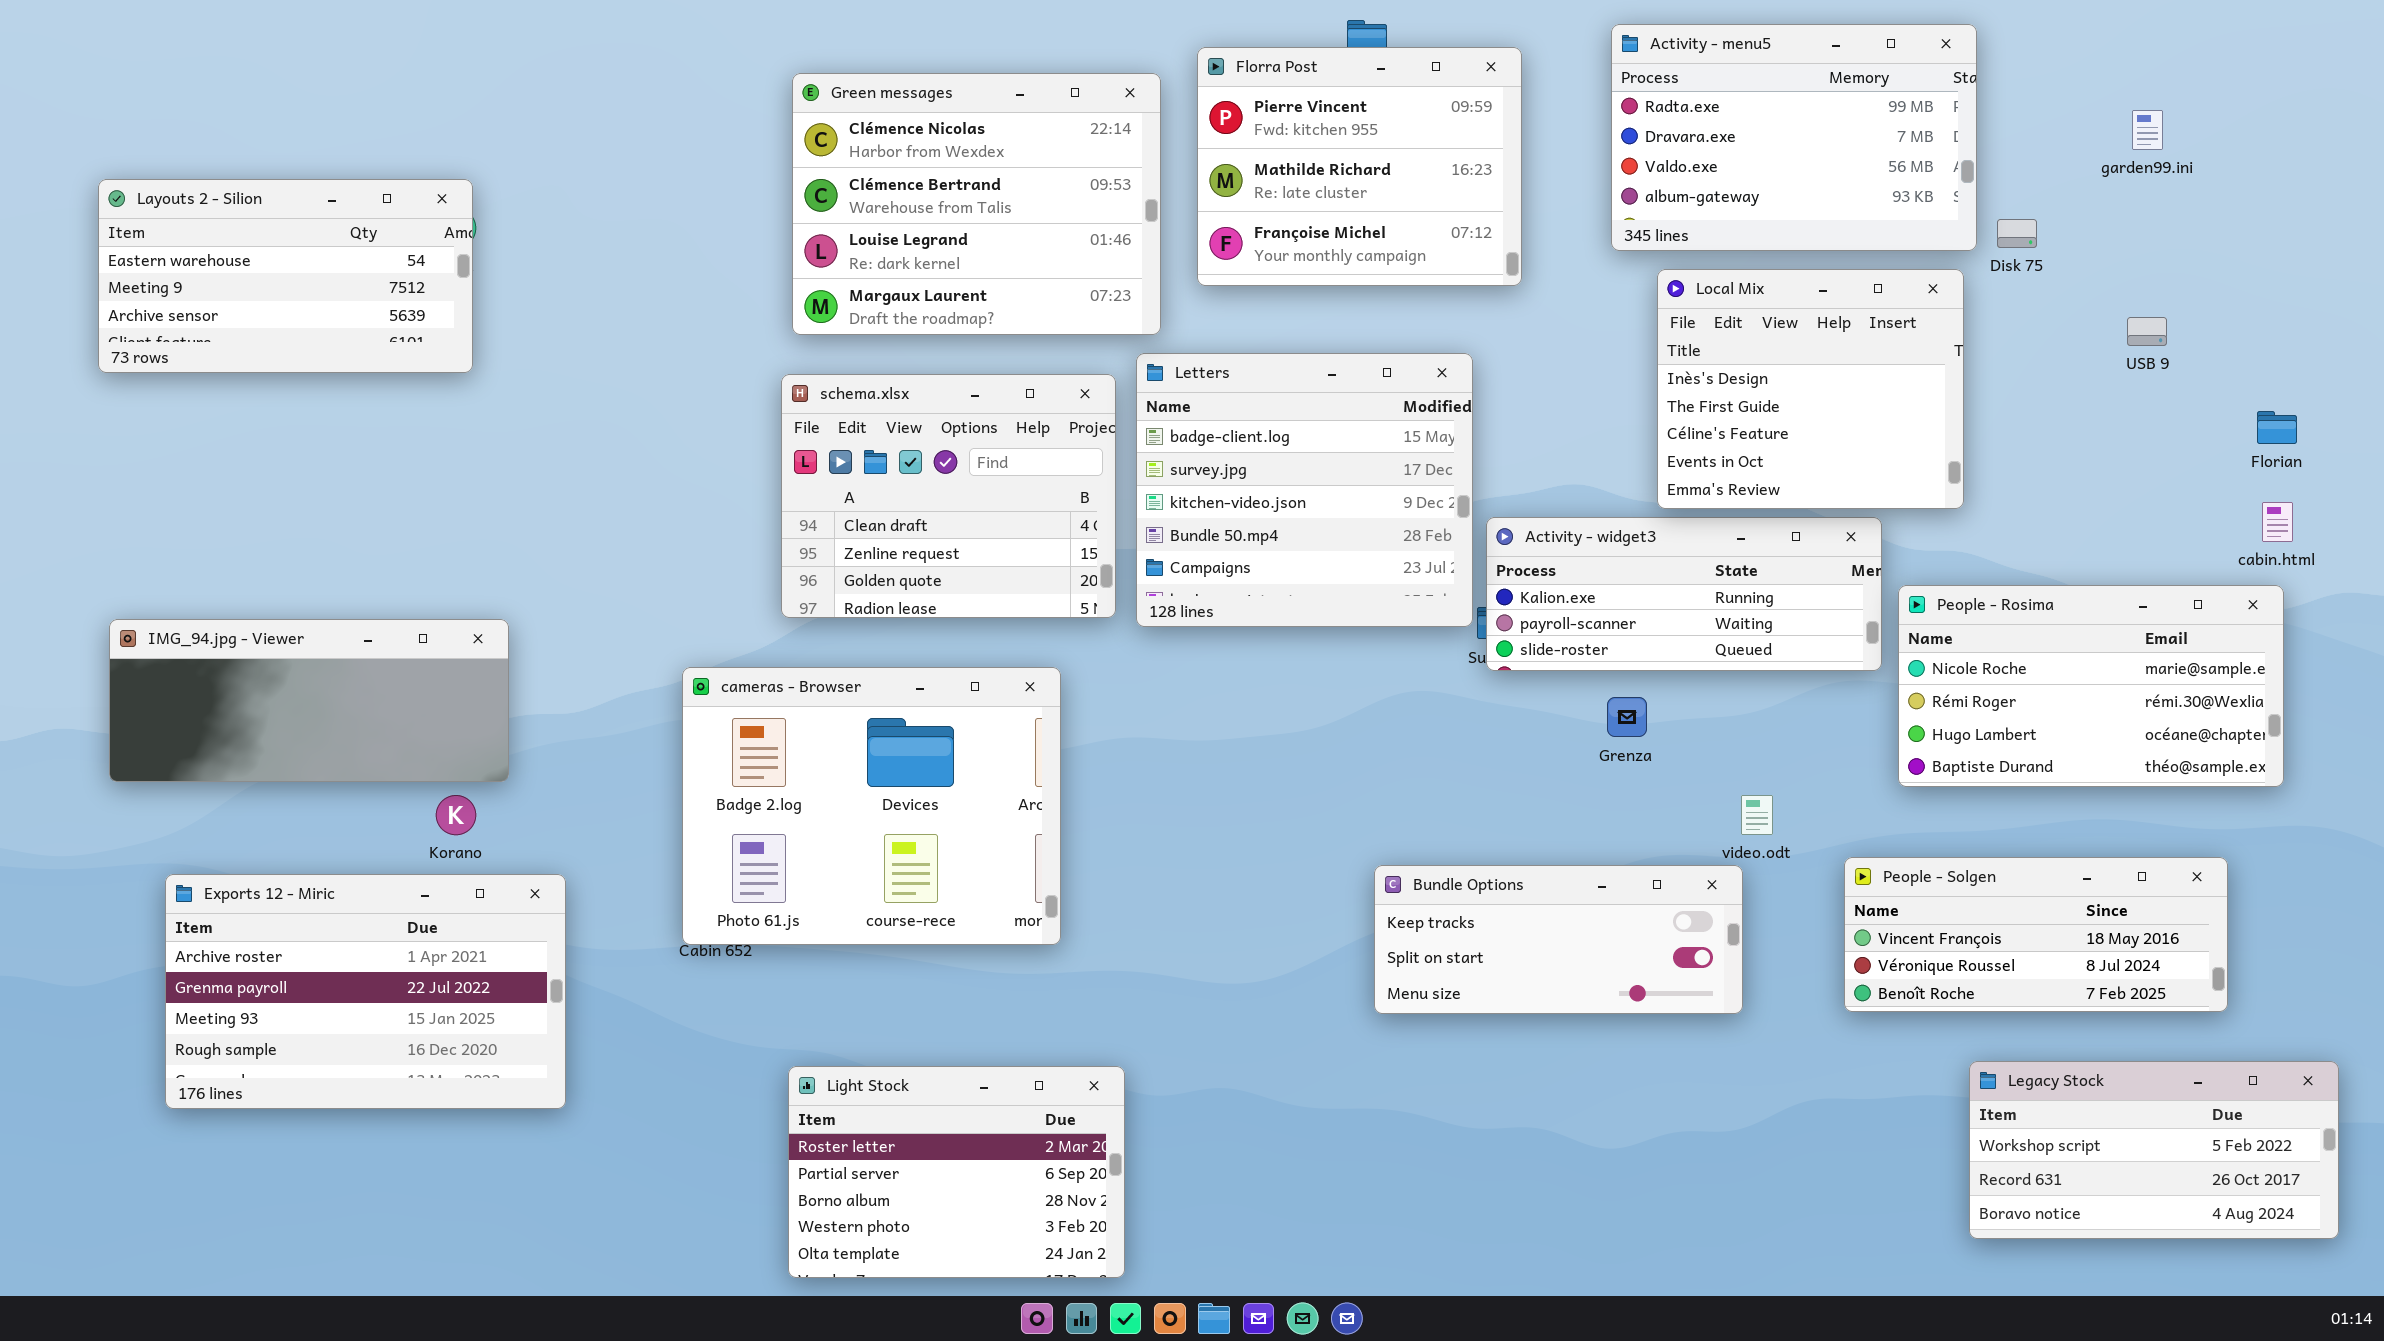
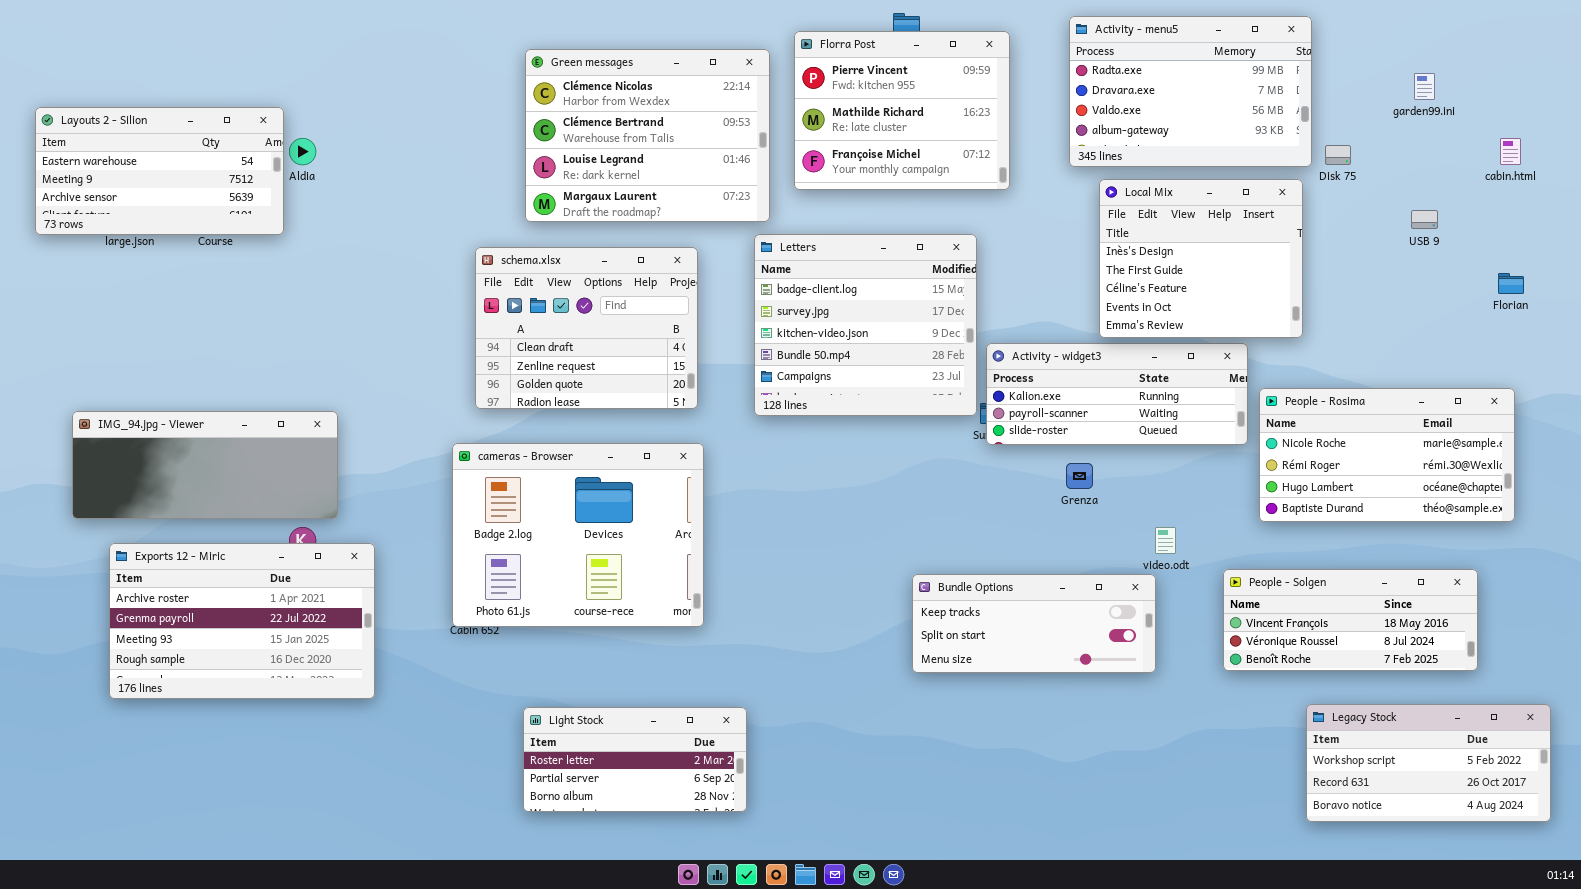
Layouts 2 - Silion: [98,179,473,373] -> [35,107,284,235], moved
schema.xlsx: [781,374,1116,618] -> [475,247,698,409], moved
cabin.html: [2262,502,2293,542] -> [1500,138,1521,165], moved
Exports 12 - Miric: [165,874,566,1109] -> [109,543,375,699], moved
Light Stock: [788,1066,1125,1278] -> [523,707,747,812], resized

